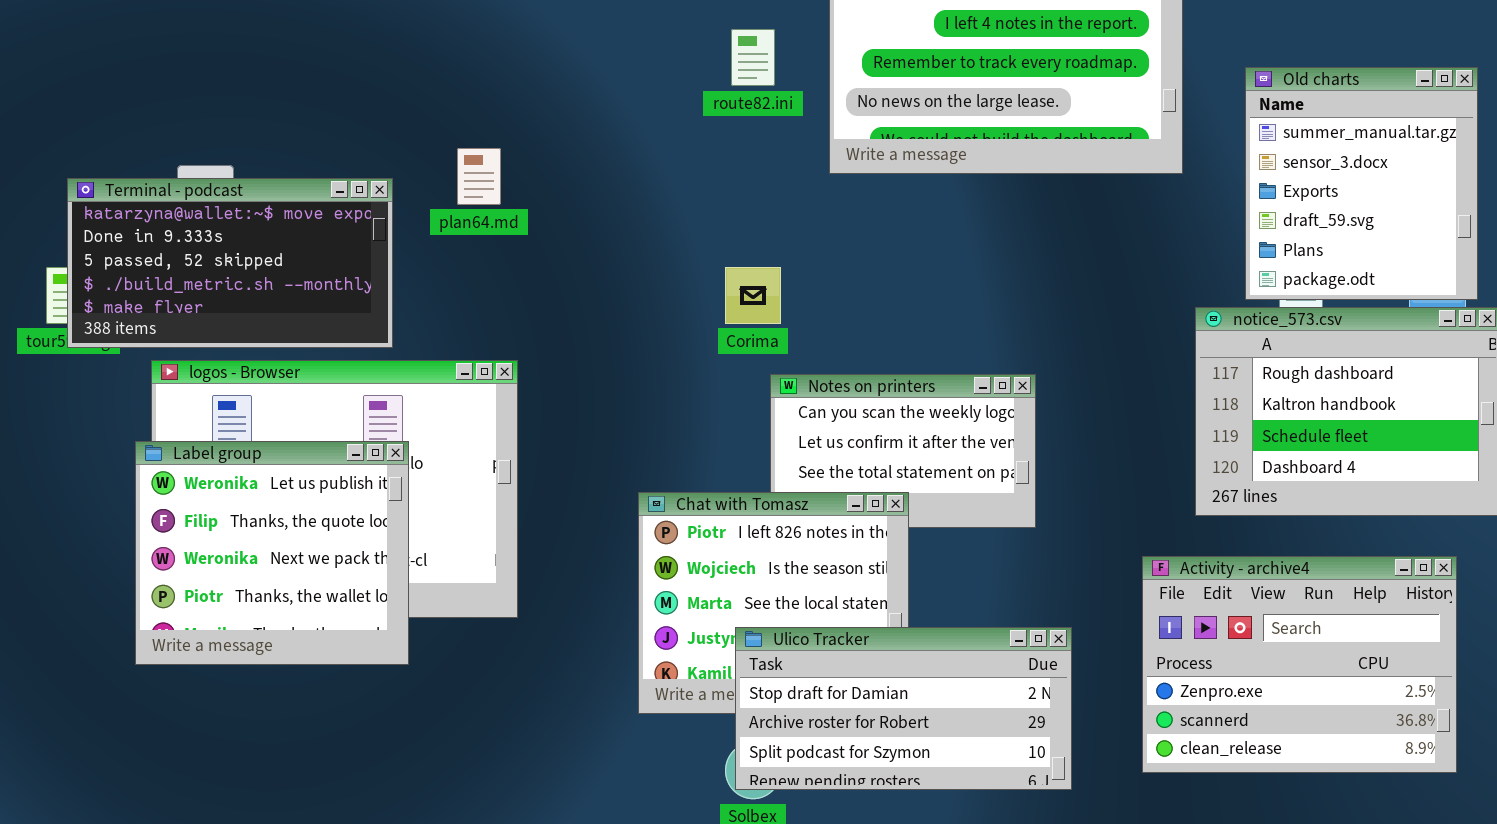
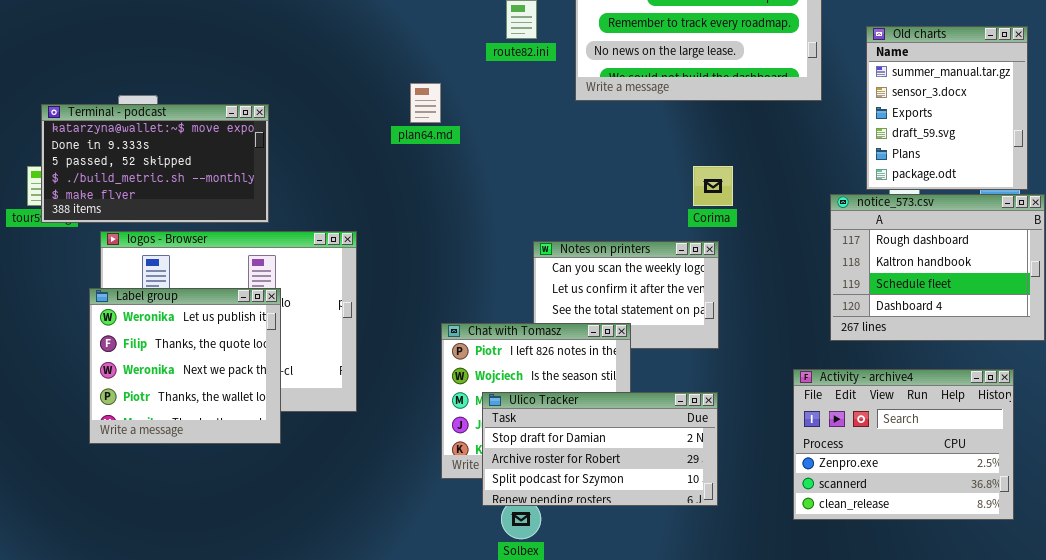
plan64.md: [457,148,501,205] -> [410,83,441,123], moved
Corima: [725,267,781,324] -> [693,166,733,206], moved
Ulico Tracker: [735,627,1072,790] -> [482,392,718,506], moved

